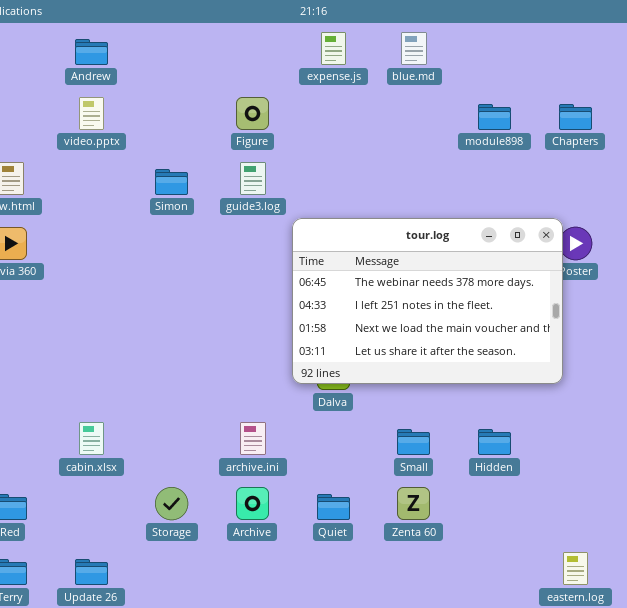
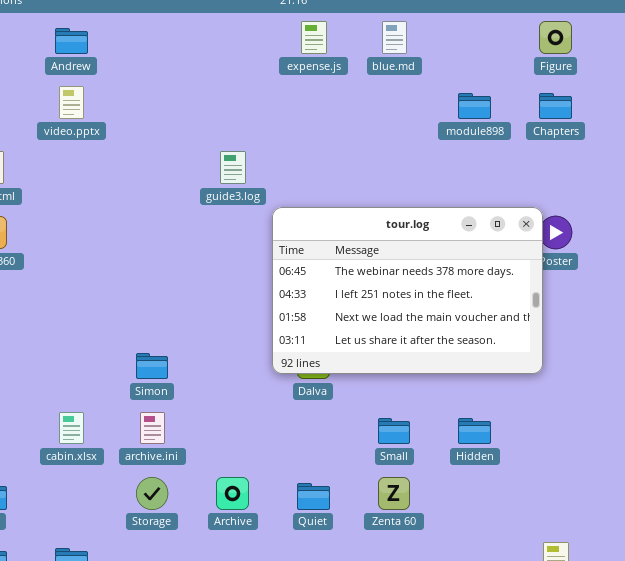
Figure: [236,97,269,130] -> [539,21,572,54], moved
Simon: [155,169,188,195] -> [136,353,168,379], moved
archive.ini: [240,422,266,455] -> [140,412,165,444], moved

